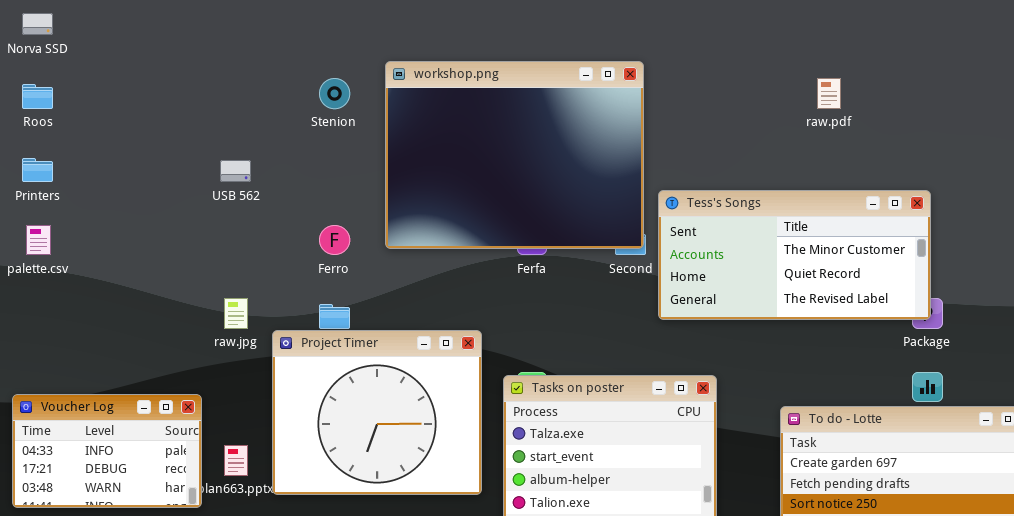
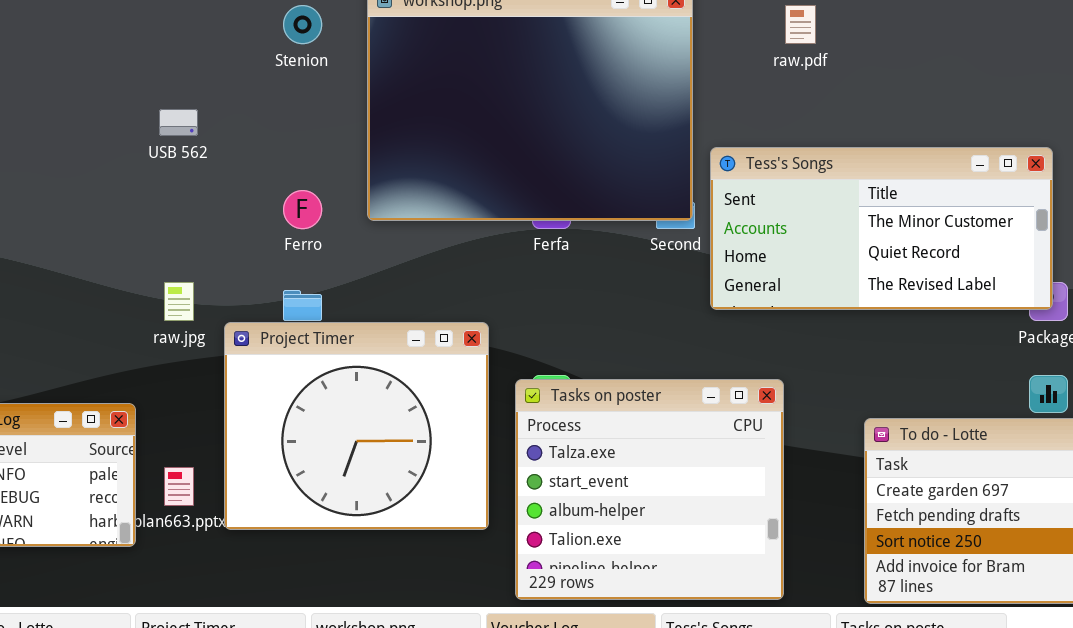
raw.pdf: [817,78,841,109] -> [785,5,816,44], moved

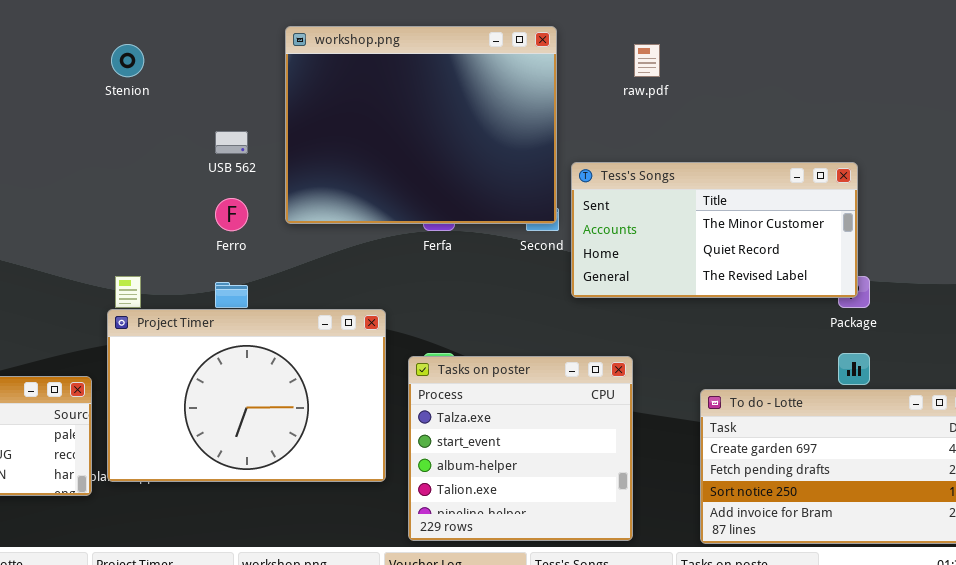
Stenion: [283,5,322,44] -> [111,44,144,77], moved
USB 562: [159,109,198,136] -> [215,131,248,154], moved
Project Timer: [224,322,489,530] -> [107,309,386,482], resized

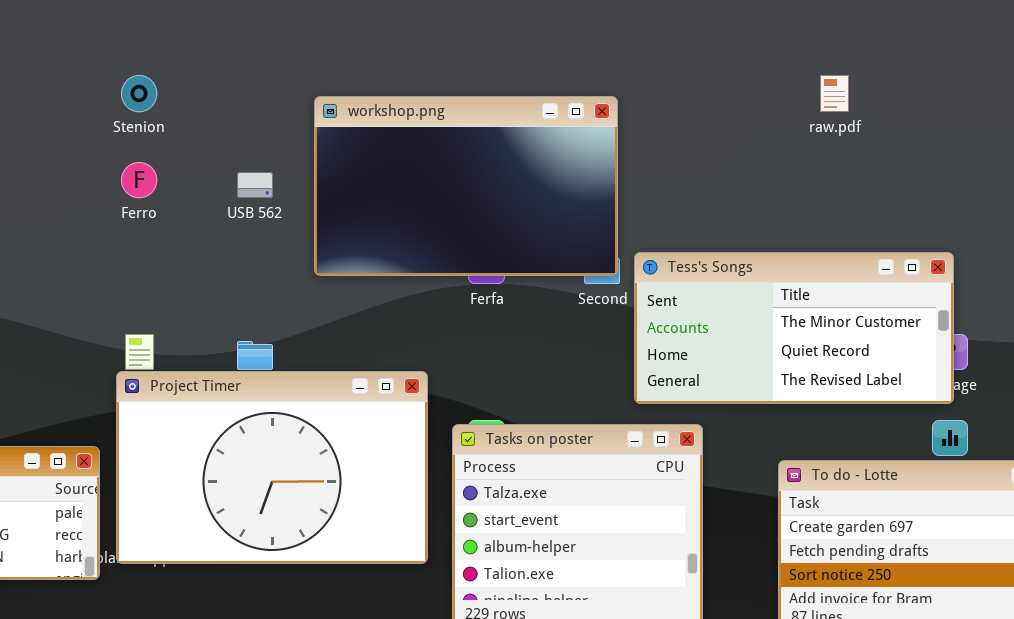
workshop.png: [285,26,557,224] -> [314,96,618,276], resized
raw.pdf: [634,44,660,77] -> [820,75,849,112], moved
Tess's Songs: [571,162,858,298] -> [634,252,954,404], moved
Ferro: [215,198,248,231] -> [121,162,157,198], moved

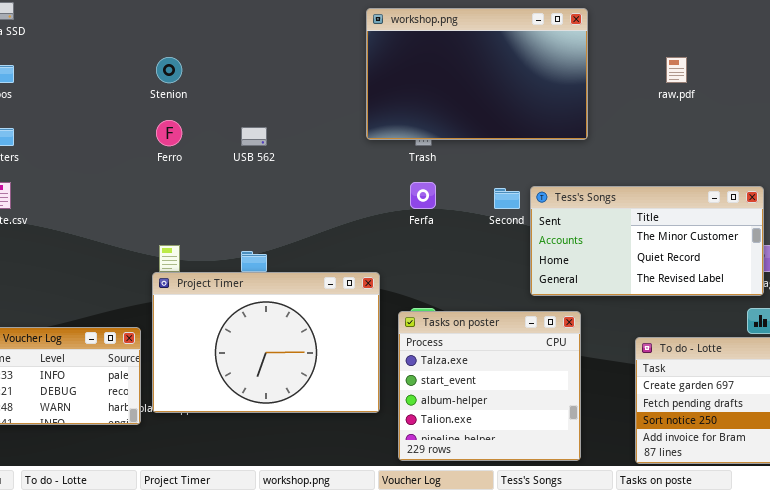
workshop.png: [314,96,618,276] -> [366,8,588,140], moved

